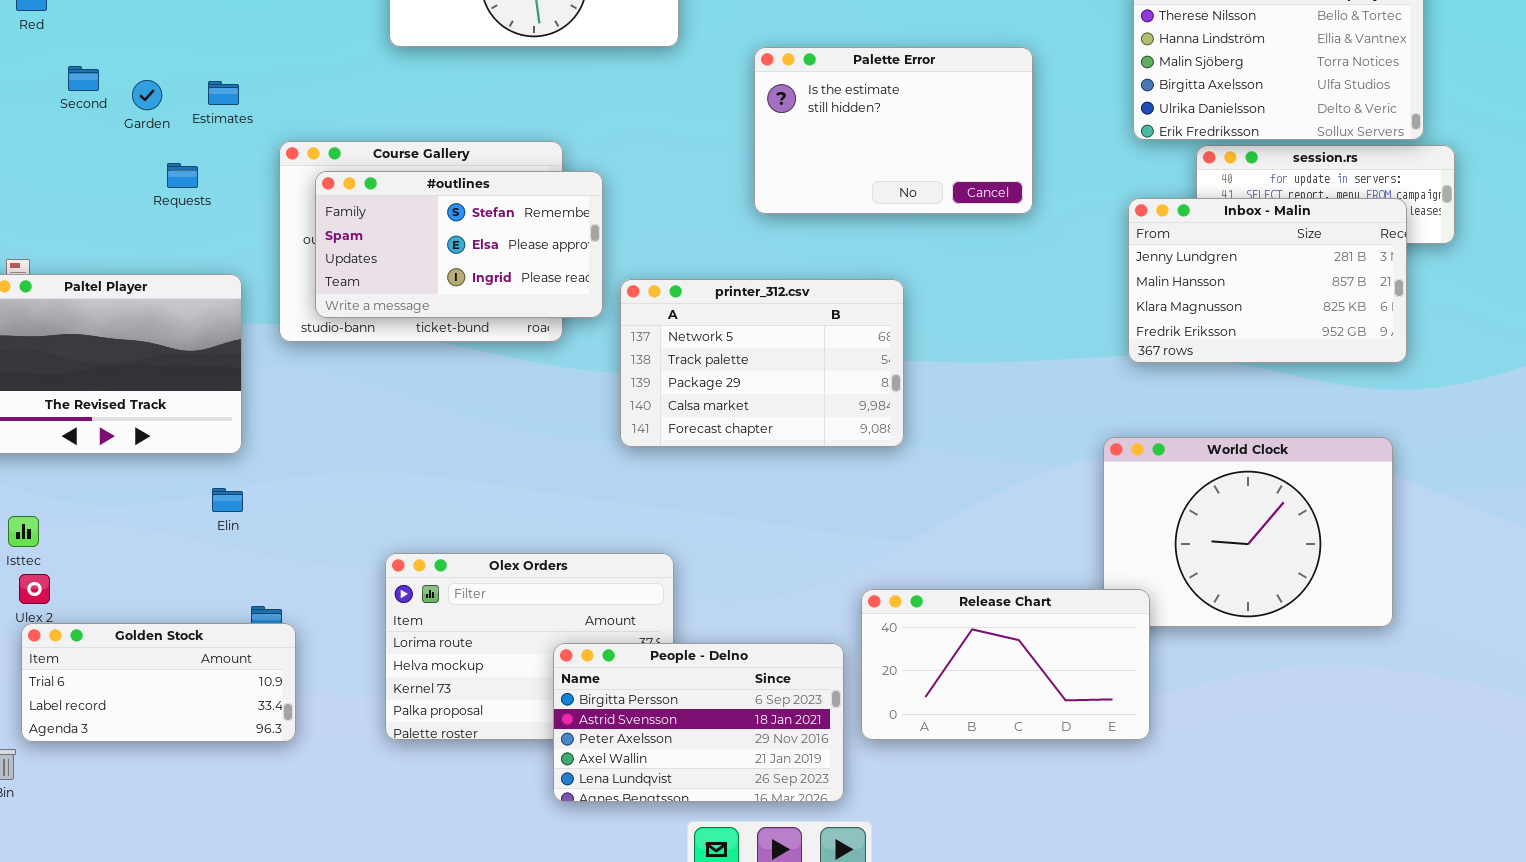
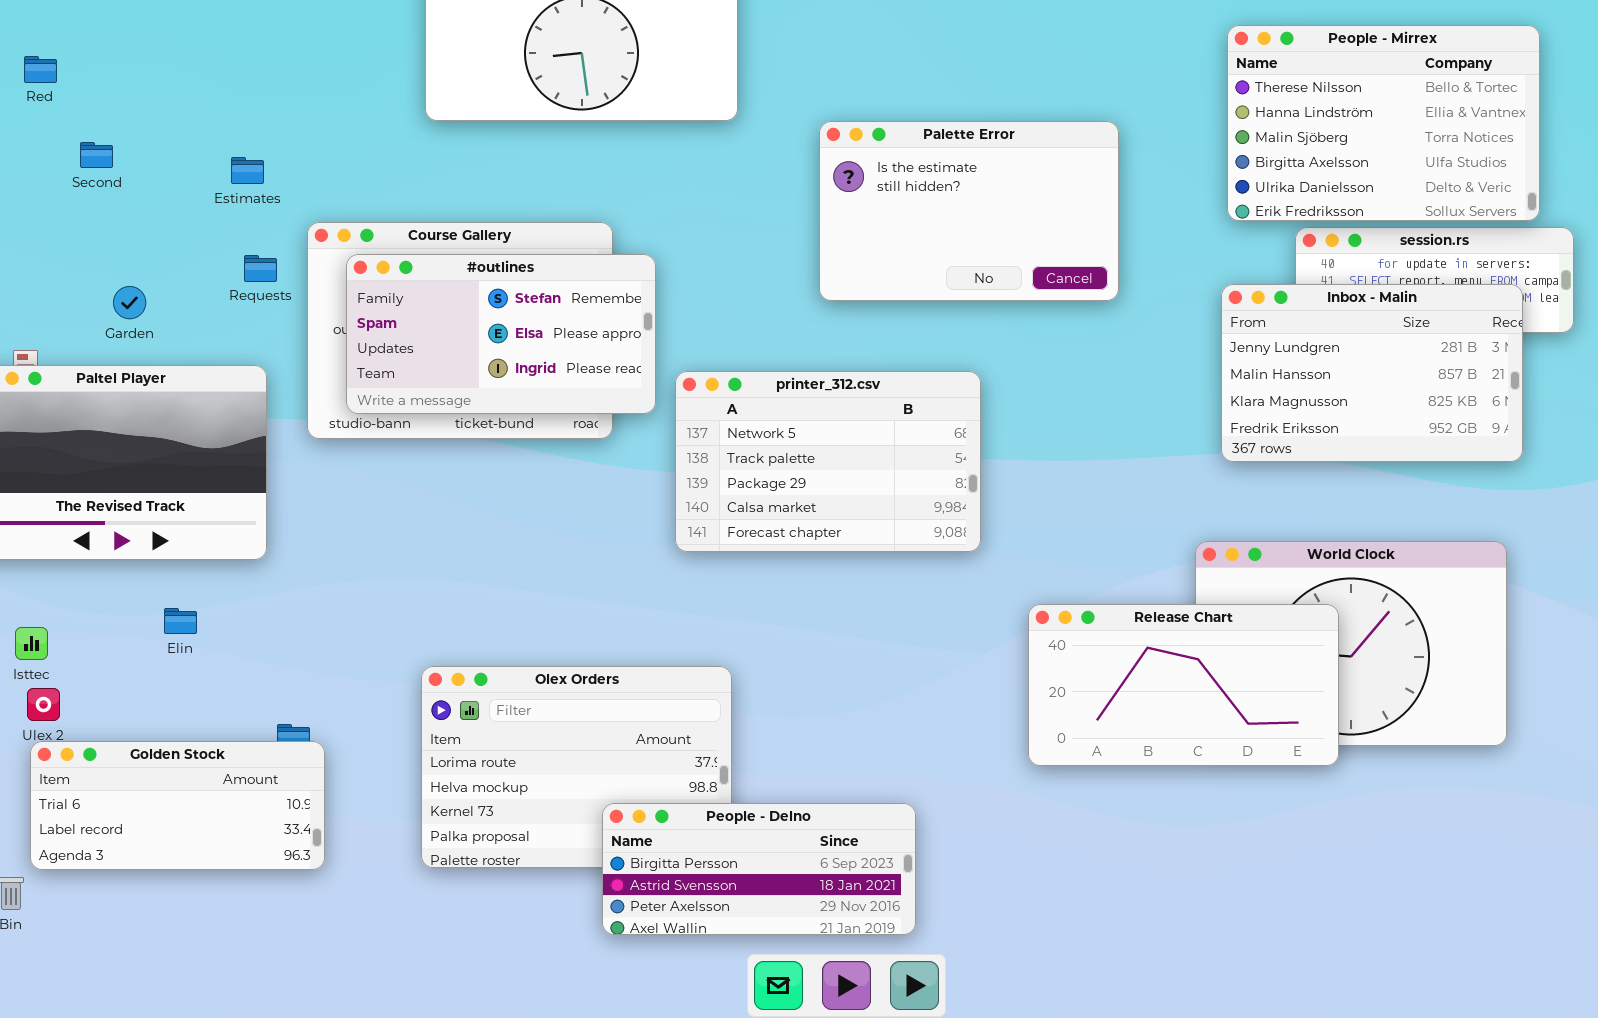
Garden: [132,80,162,110] -> [113,286,146,319], moved
Requests: [167,163,198,188] -> [244,255,277,282], moved
Elin: [212,488,243,512] -> [164,608,197,634], moved
Release Chart: [861,589,1150,740] -> [1028,604,1339,766], moved
People - Delno: [553,643,844,802] -> [602,803,916,935], resized

